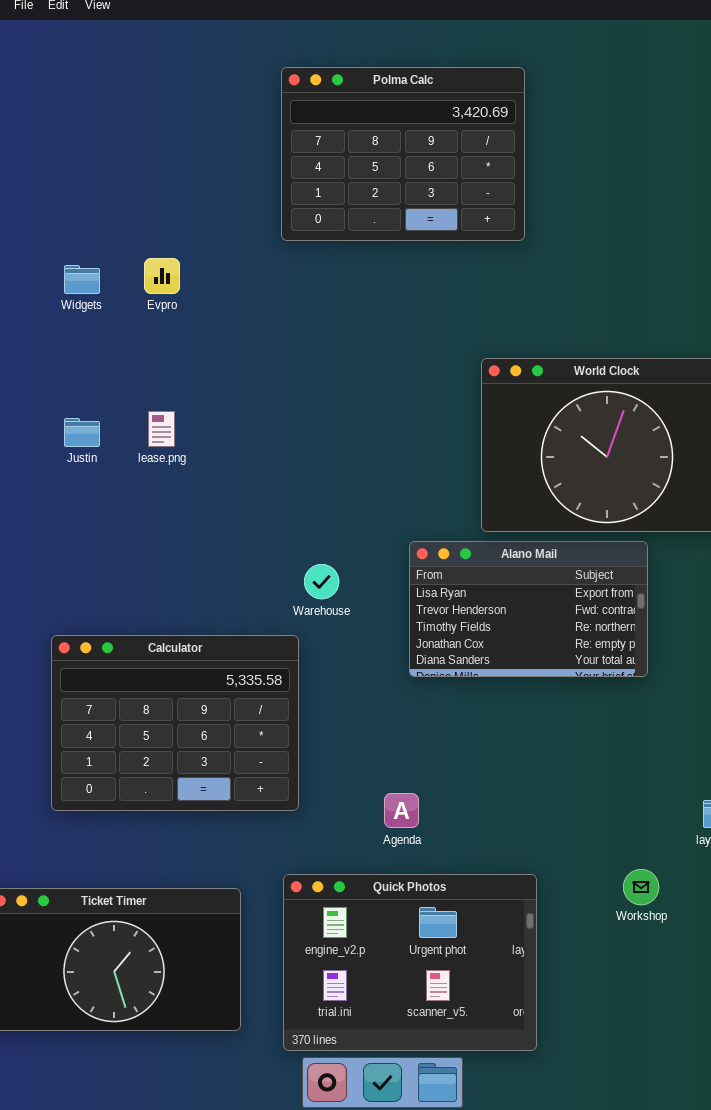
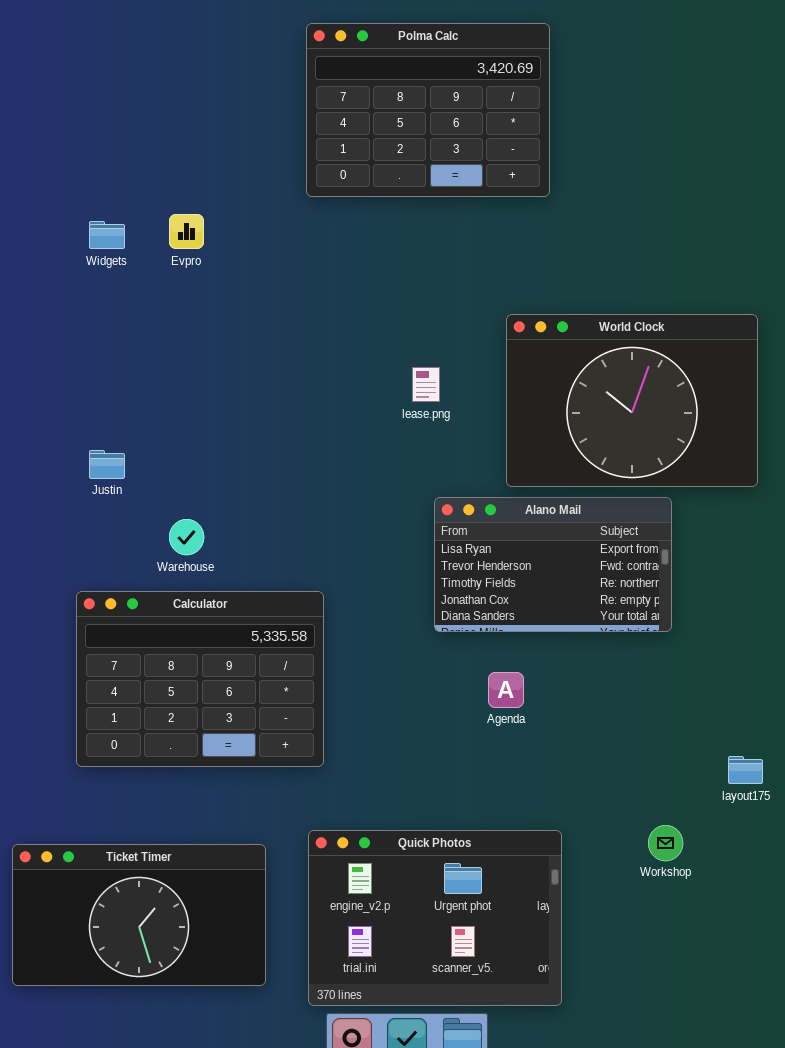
lease.png: [148,411,175,447] -> [412,367,440,402], moved
Justin: [64,418,100,447] -> [89,450,125,479], moved
Warehouse: [304,564,339,599] -> [169,519,204,555], moved
Agenda: [384,793,419,828] -> [488,672,524,708], moved

